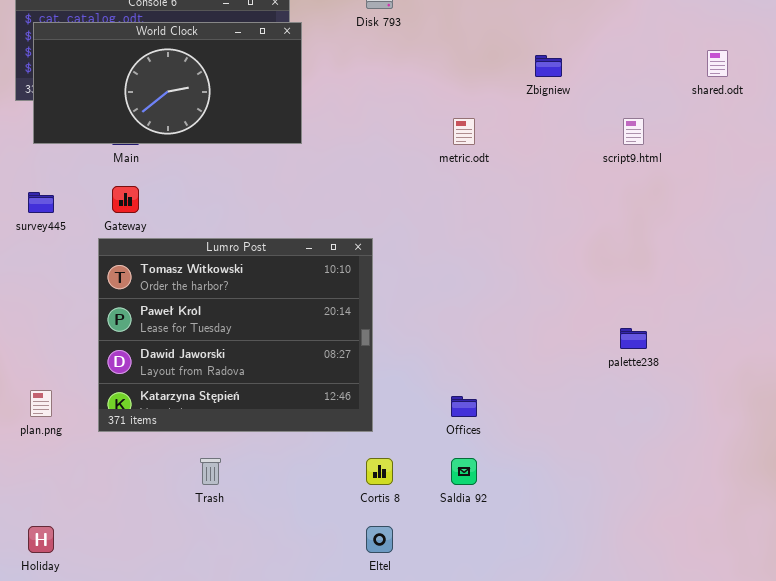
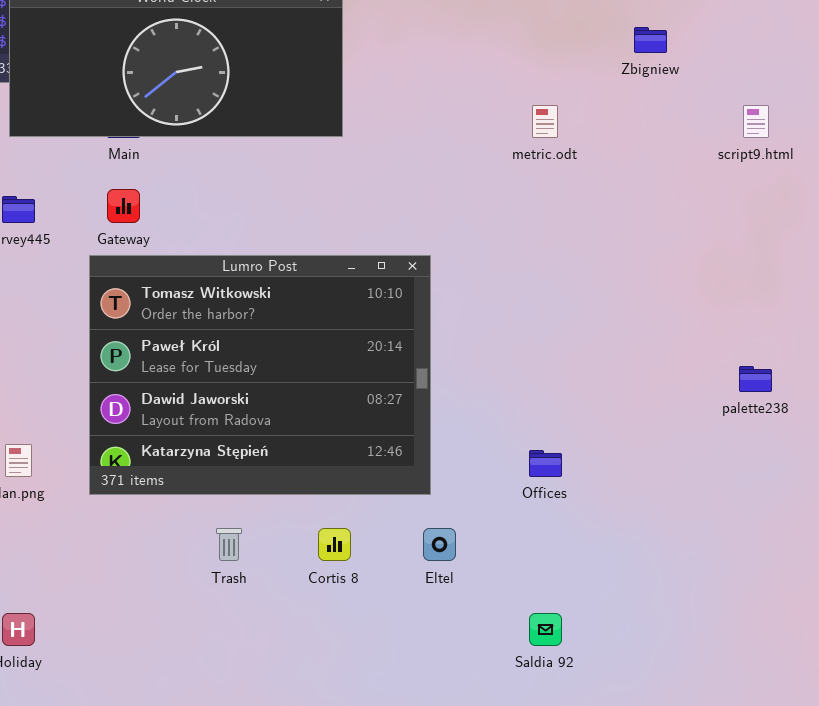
Cortis 8: [366,458,393,485] -> [318,528,351,561], moved
Saldia 92: [451,458,477,485] -> [529,613,562,646], moved
Eltel: [366,526,393,553] -> [423,528,456,561], moved

